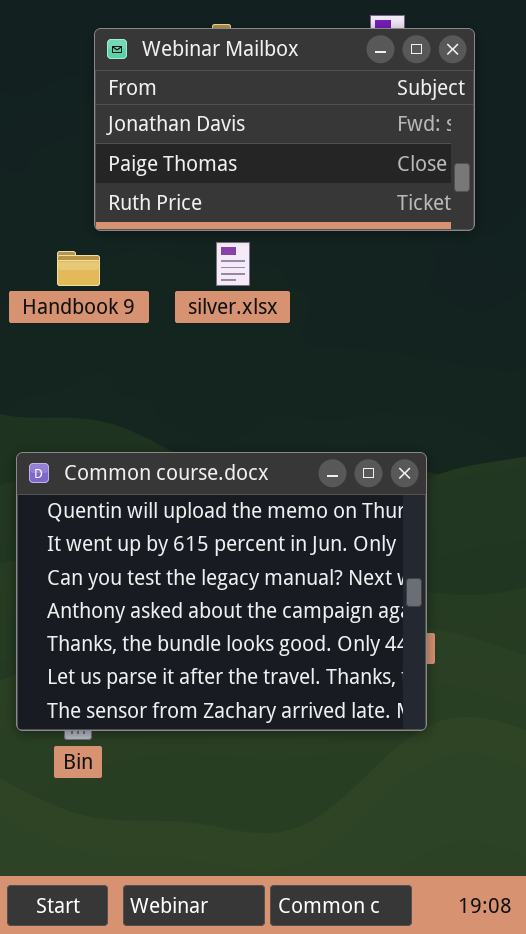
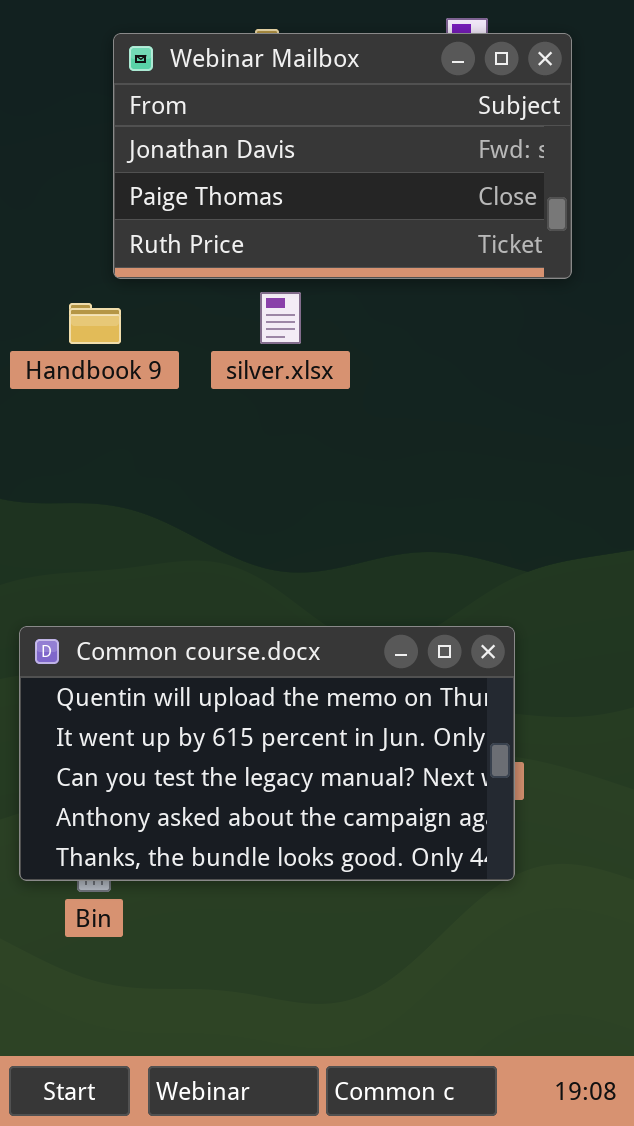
Common course.docx: [16,452,427,731] -> [19,626,515,881], resized

